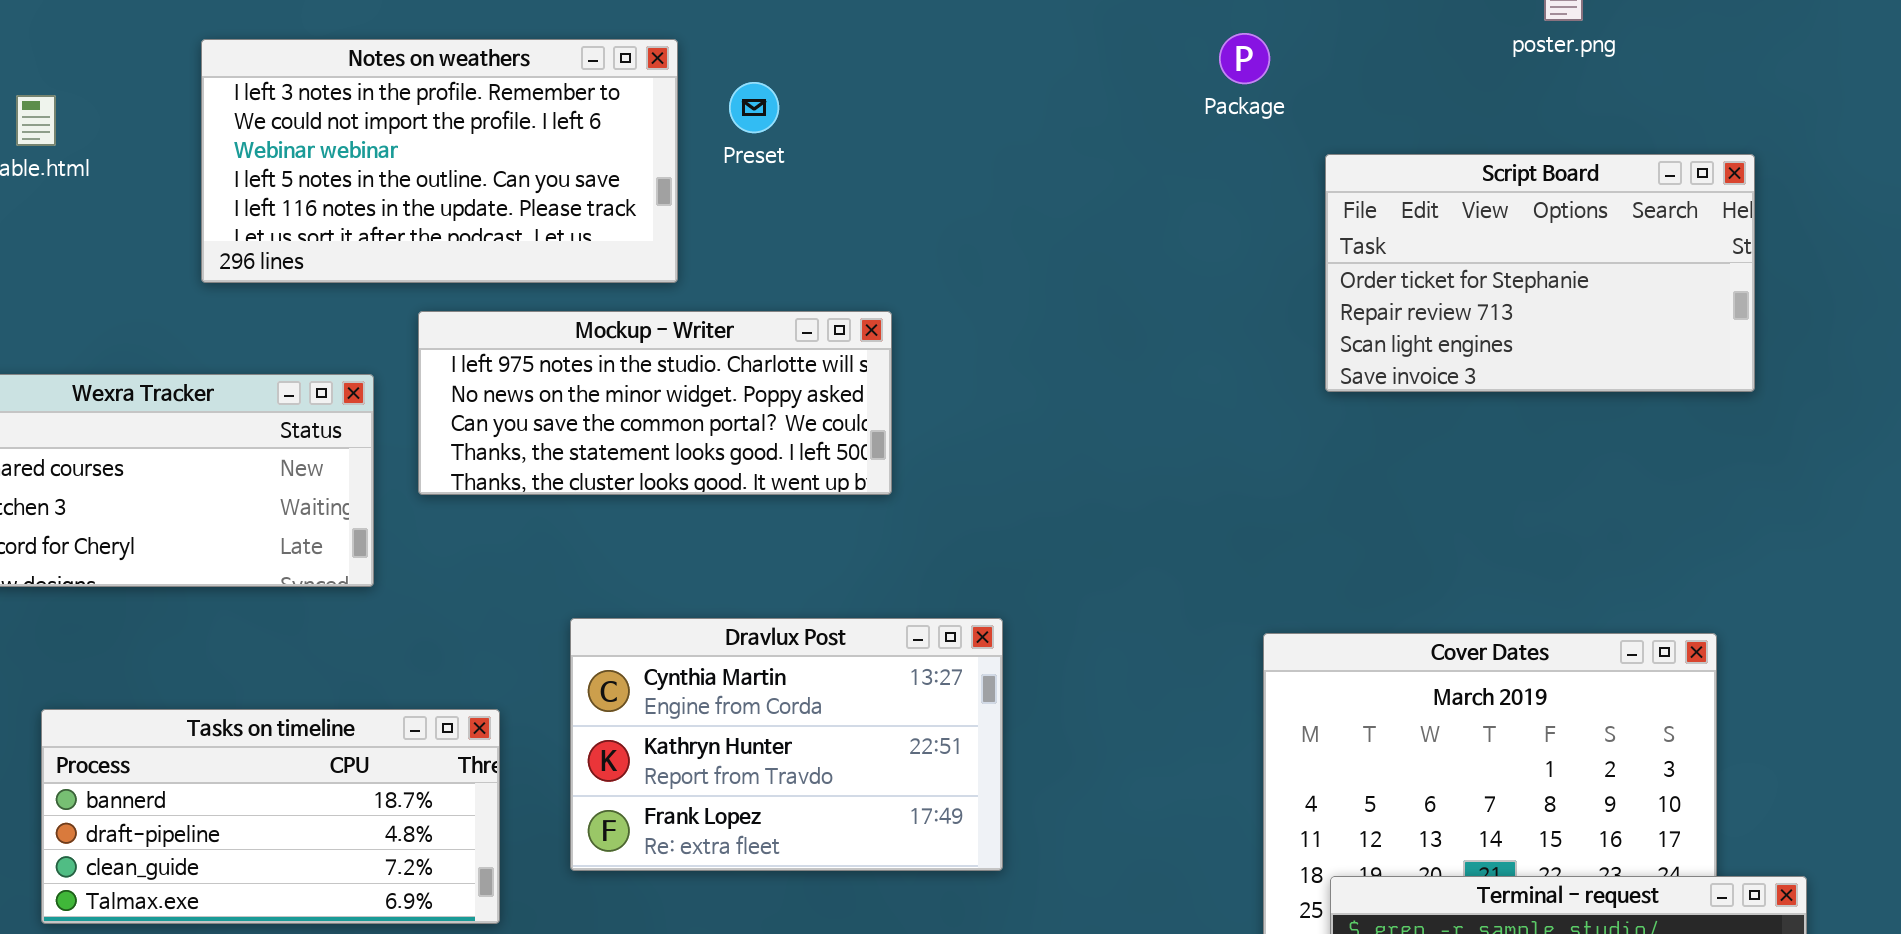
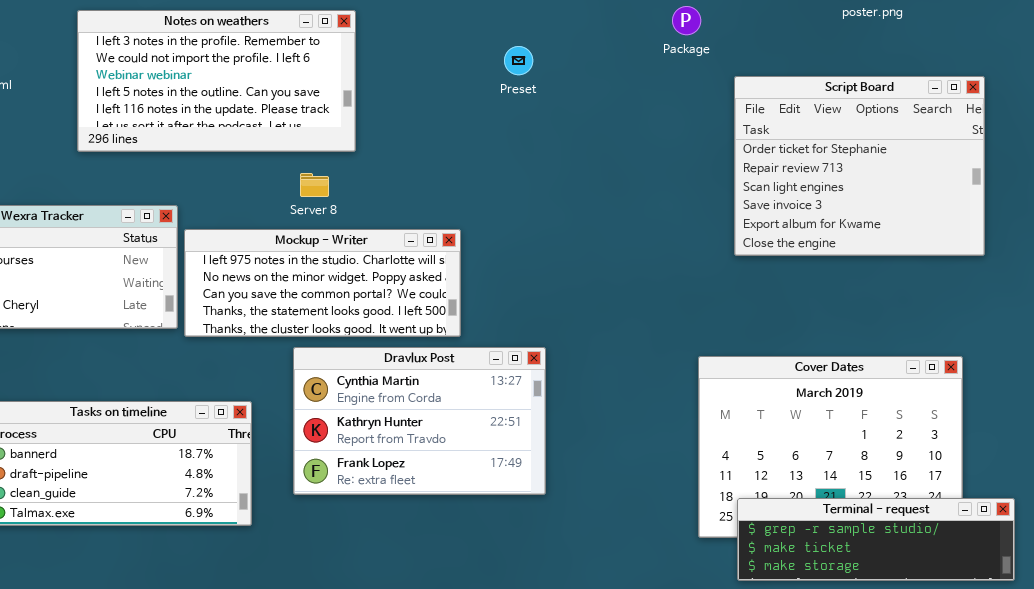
Preset: [729,82,779,133] -> [504,46,533,75], moved
Script Board: [1325,154,1755,392] -> [734,76,985,256], resized
Mockup - Writer: [418,311,892,495] -> [184,229,461,337], moved

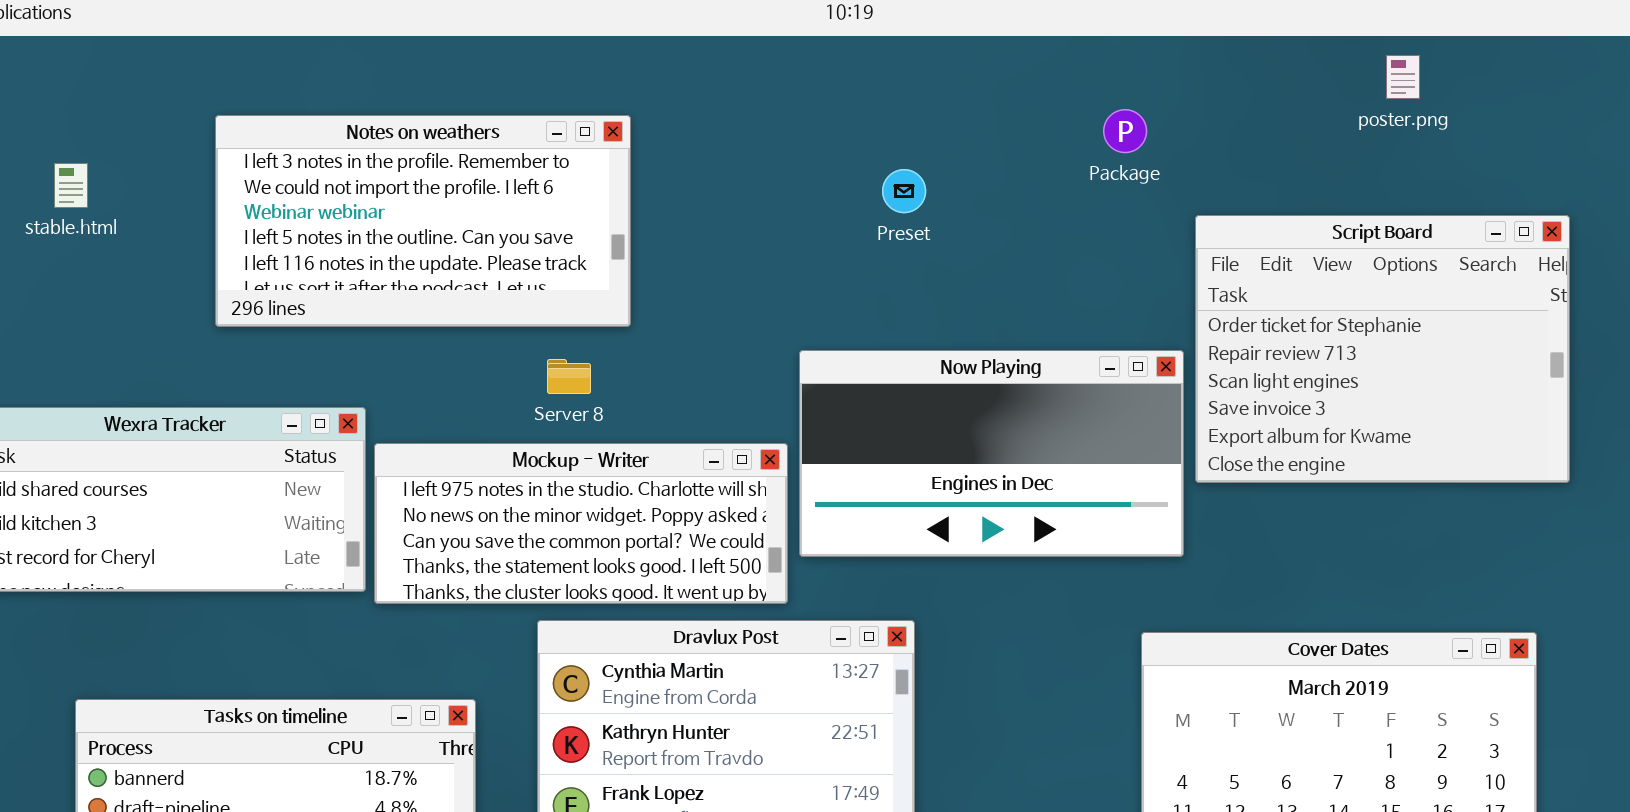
Preset: [504,46,533,75] -> [882,169,926,213], moved
Now Playing: none -> [799,350,1184,557], opened

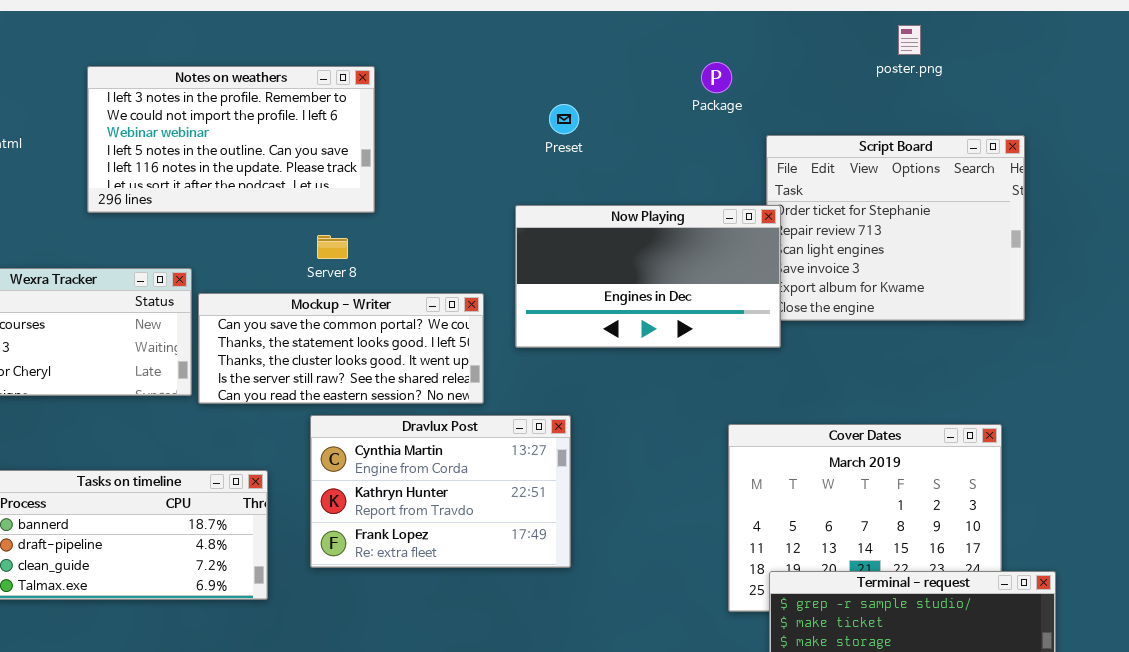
Now Playing: [799,350,1184,557] -> [515,205,781,348], moved
Mockup - Writer: [374,443,788,604] -> [198,293,484,404], scrolled down 2 rows

